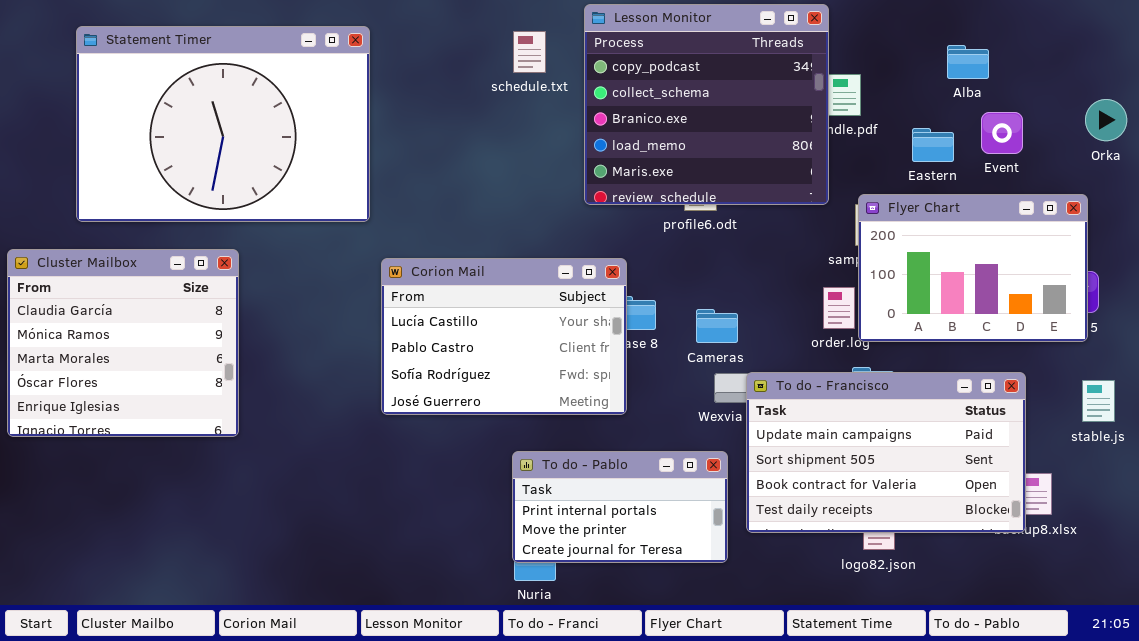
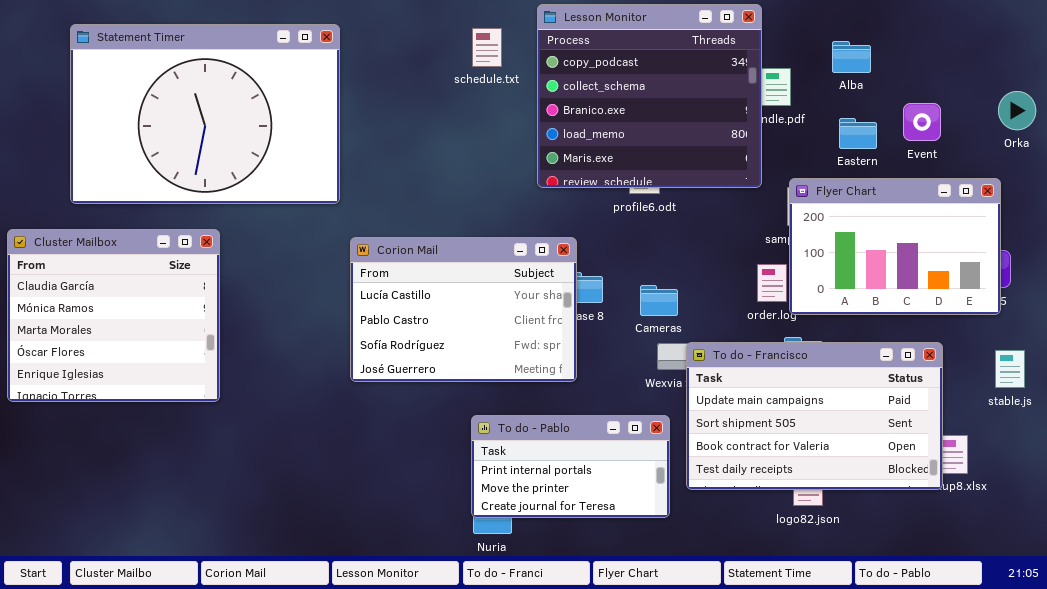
Alba: [947,45,989,79] -> [832,41,871,73], moved

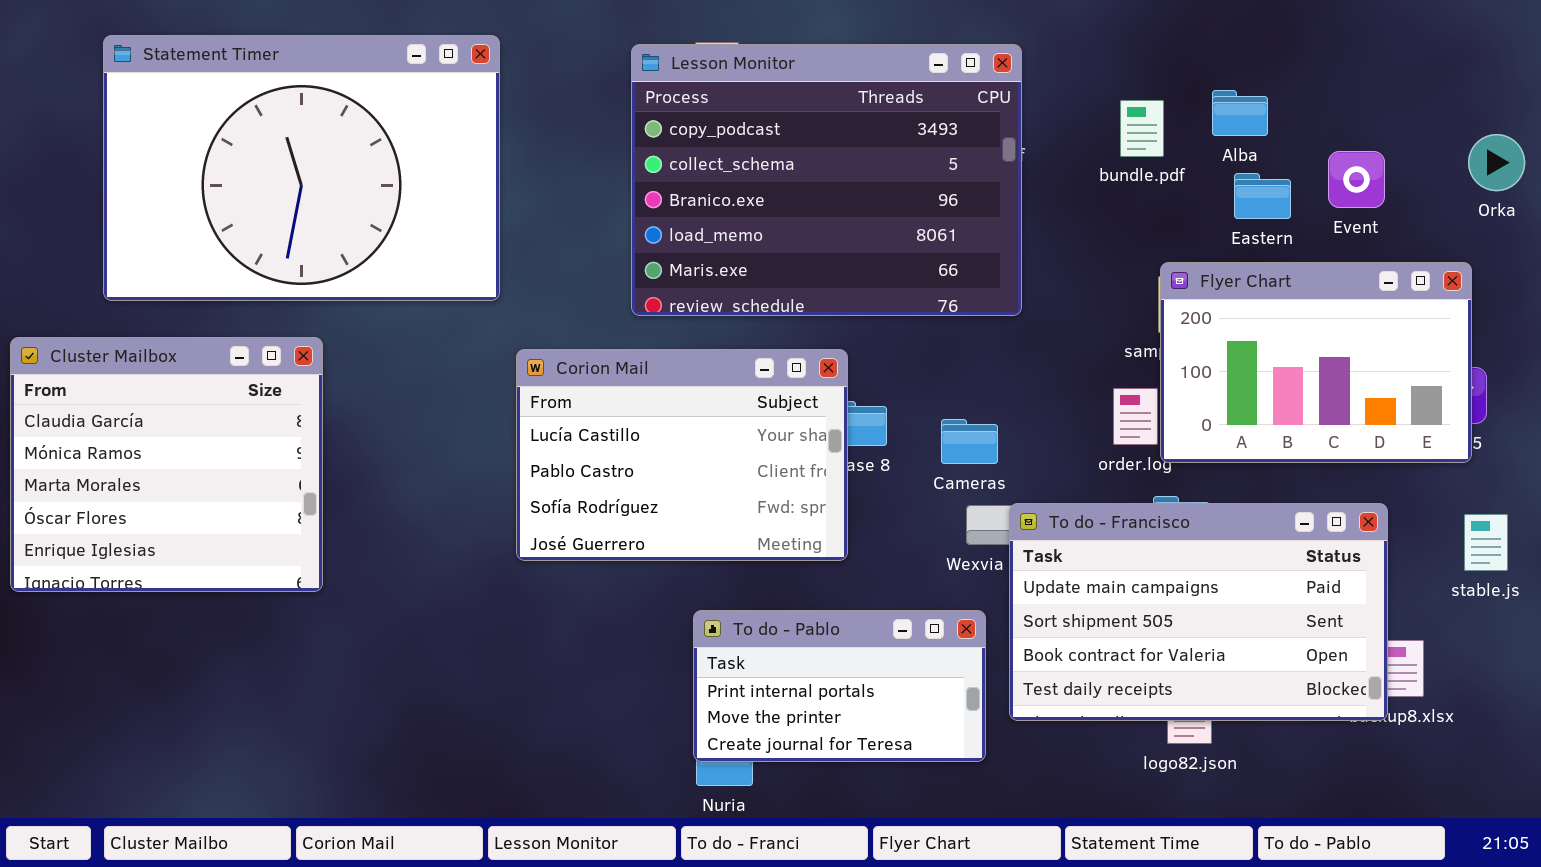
Lesson Monitor: [537,4,762,188] -> [631,44,1022,316], moved, resized
Alba: [832,41,871,73] -> [1212,90,1268,136], moved

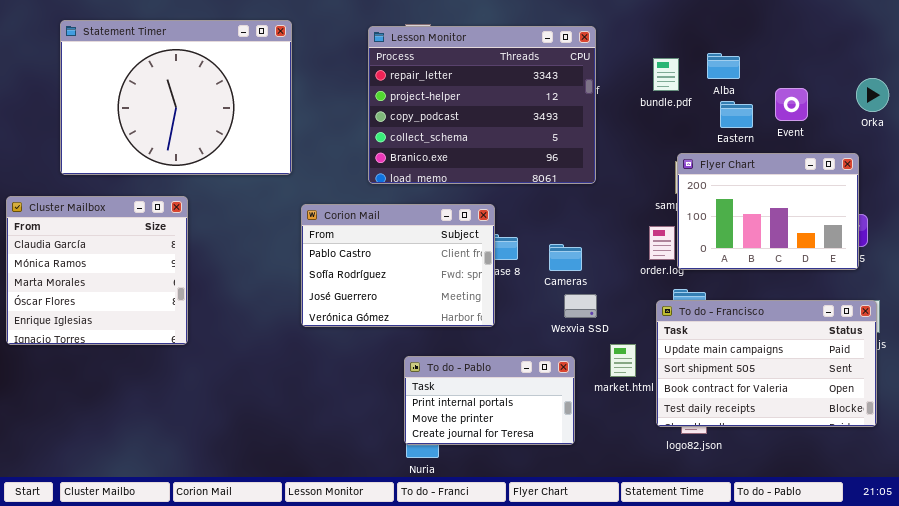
Lesson Monitor: [631,44,1022,316] -> [368,26,596,184], scrolled up 2 rows
Corion Mail: [516,349,848,561] -> [301,204,495,327], scrolled down 1 row
To do - Francisco: [1009,503,1388,721] -> [656,300,877,427], moved

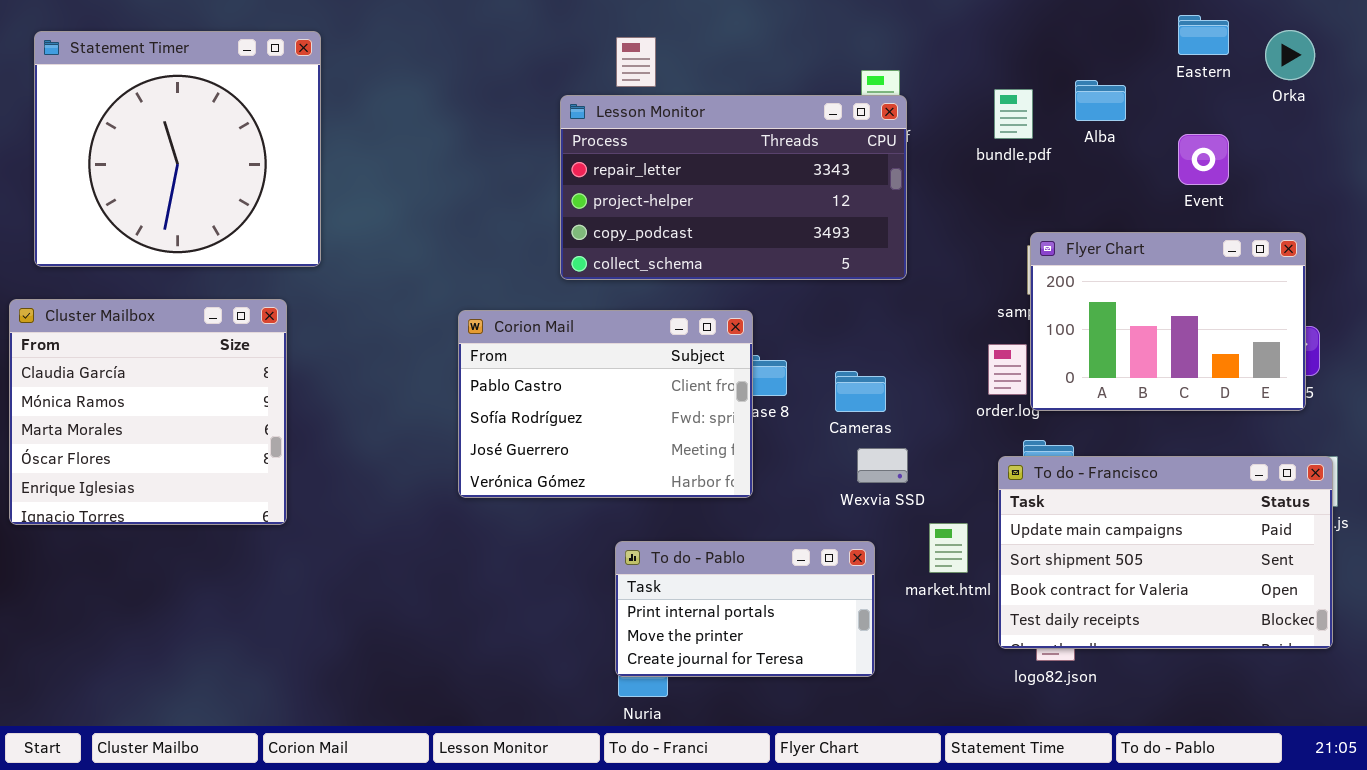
Statement Timer: [60,20,292,175] -> [34,31,321,267], moved, resized
Lesson Monitor: [368,26,596,184] -> [560,95,907,280], resized
Orka: [856,78,889,112] -> [1265,30,1315,80], moved
Eastern: [720,101,753,128] -> [1178,15,1229,55], moved

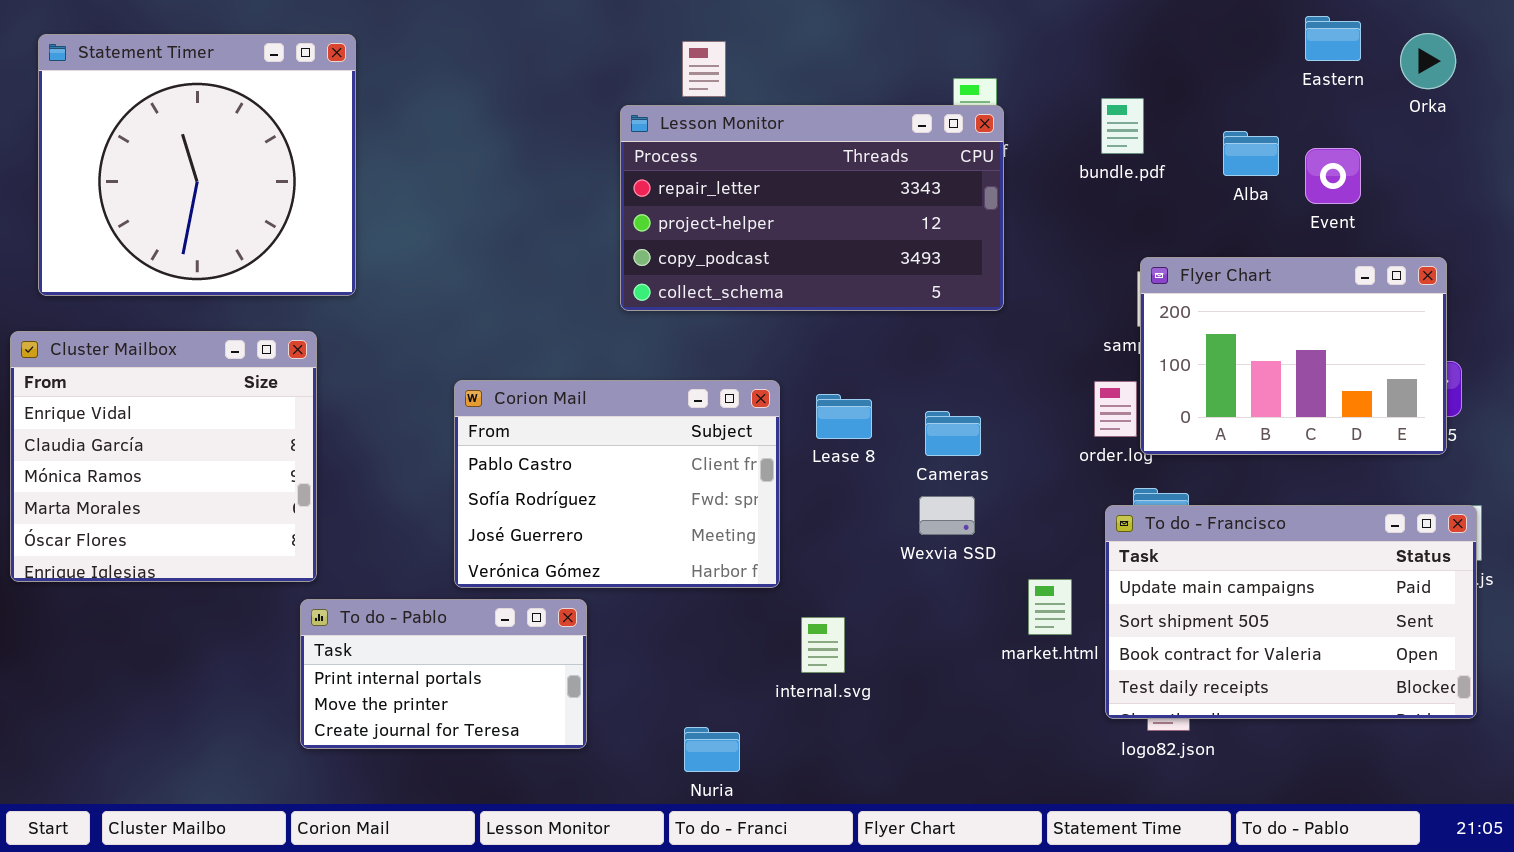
Alba: [1075,80,1126,121] -> [1223,131,1279,176], moved
Cluster Mailbox: [9,299,287,525] -> [10,331,317,582], scrolled up 1 row
Corion Mail: [458,310,753,498] -> [454,380,780,588], moved
Wexvia SSD: [857,448,908,483] -> [919,496,975,535], moved
To do - Pablo: [615,541,875,677] -> [300,599,587,749], moved

